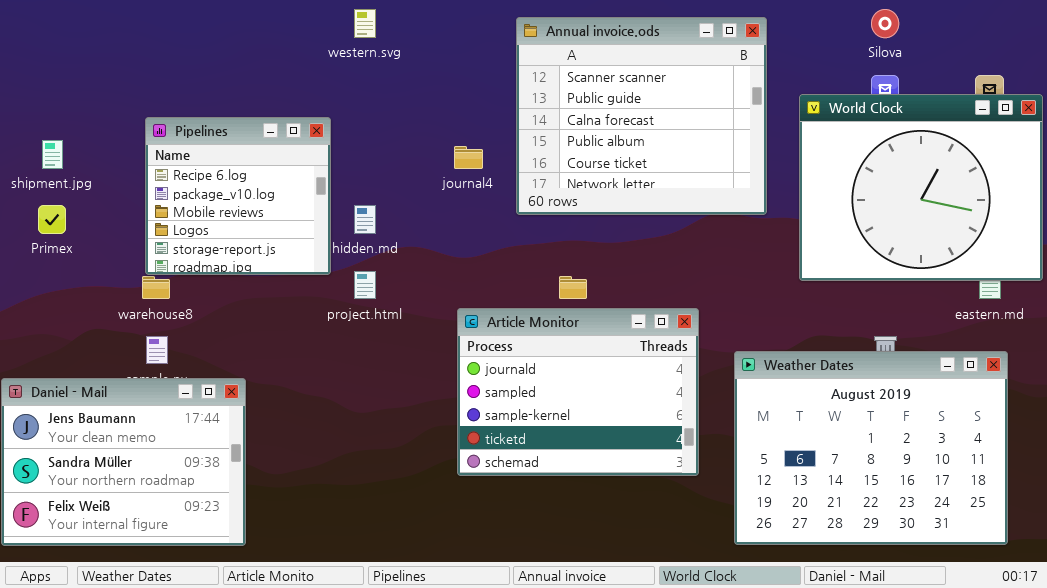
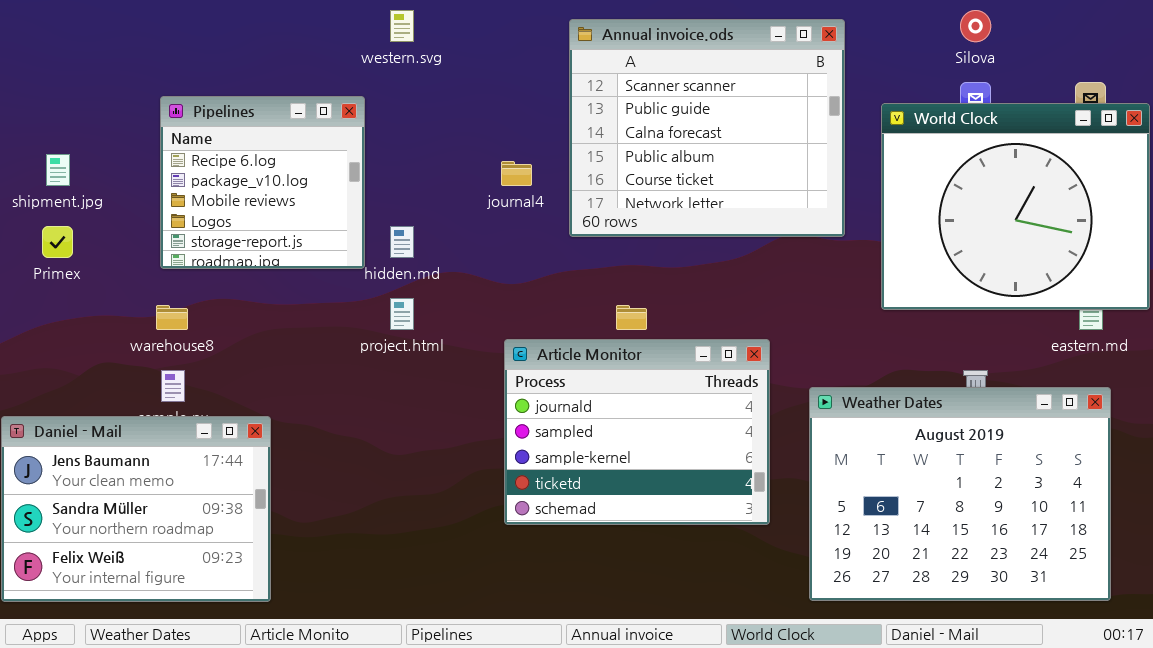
Pipelines: [145,117,331,275] -> [160,96,365,269], moved

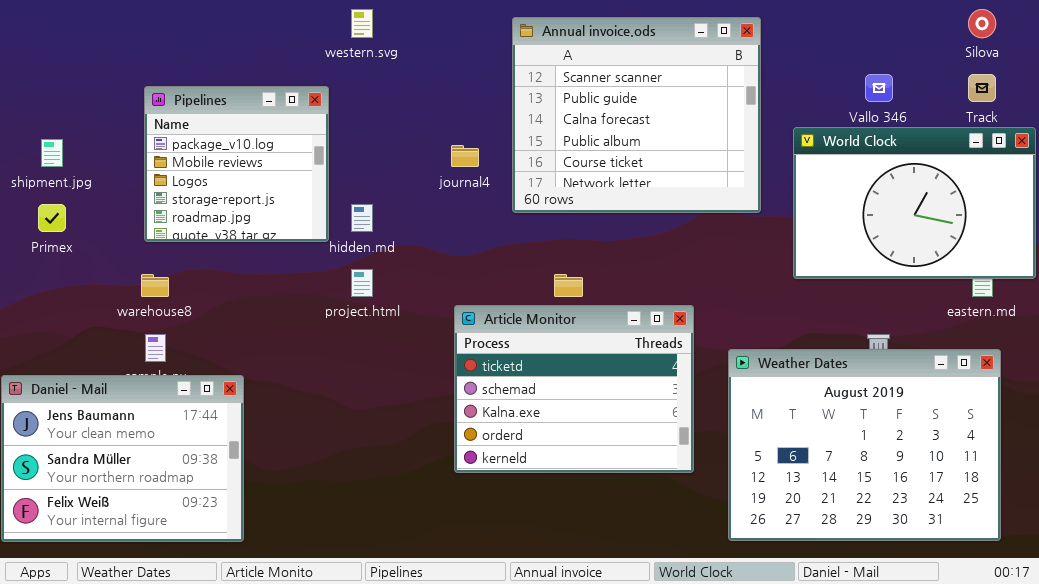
Silova: [960,10,991,42] -> [968,9,996,38], moved
Pipelines: [160,96,365,269] -> [144,86,329,242], scrolled down 1 row
World Clock: [881,103,1150,310] -> [793,127,1036,279], resized
Article Monitor: [504,339,770,525] -> [454,305,694,473], scrolled down 3 rows

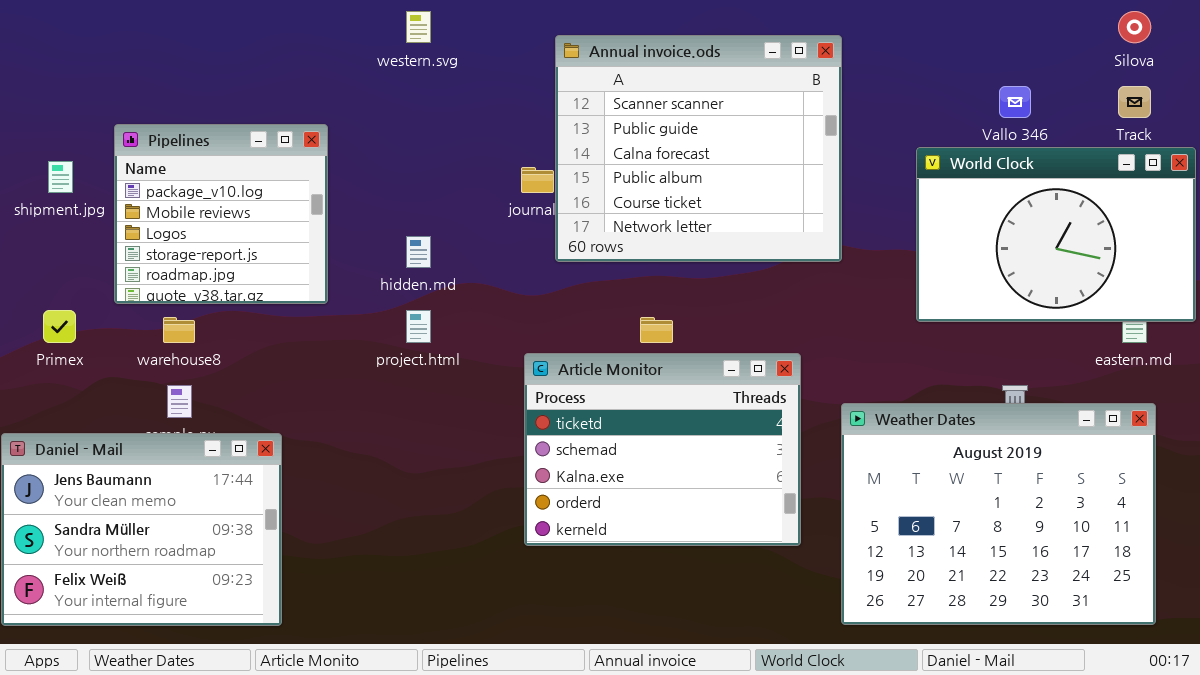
Annual invoice.ods: [512,17,761,213] -> [555,35,842,262], moved
Pipelines: [144,86,329,242] -> [114,124,328,304], moved
Primex: [38,204,66,232] -> [43,310,76,343], moved

